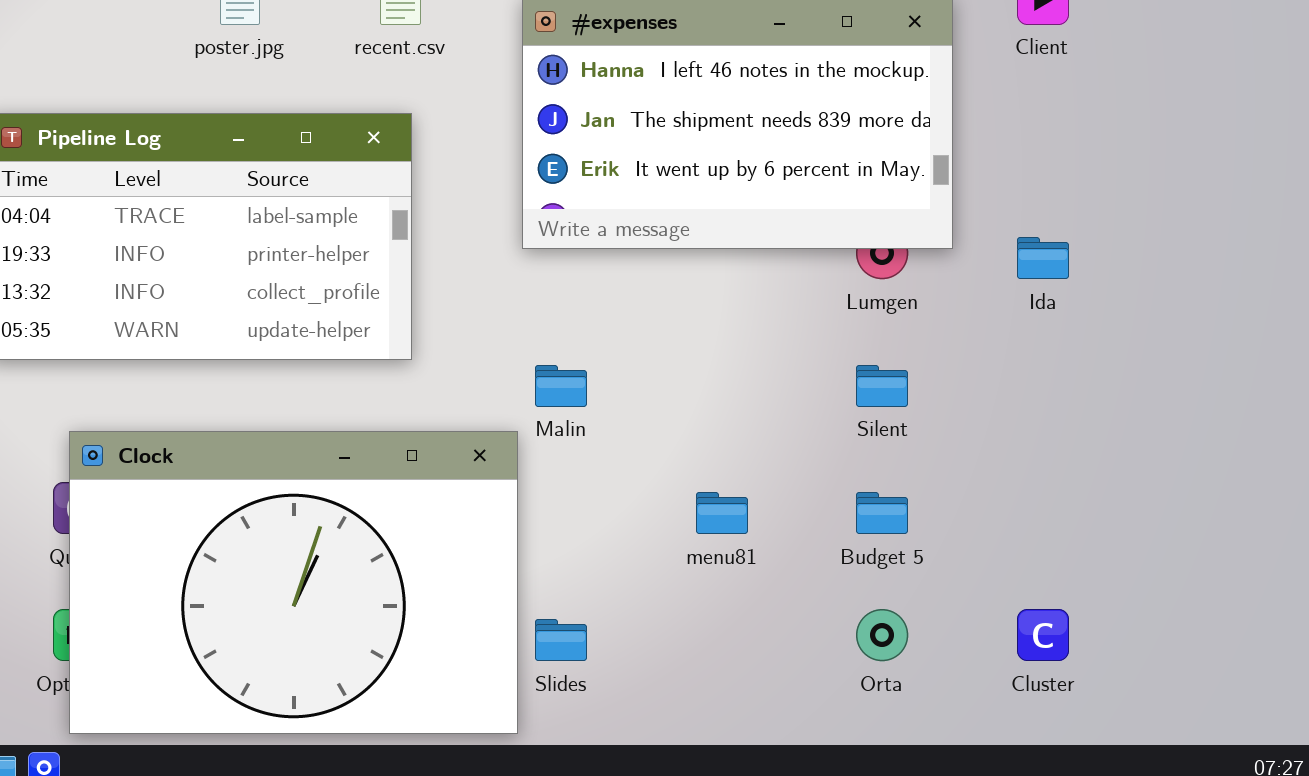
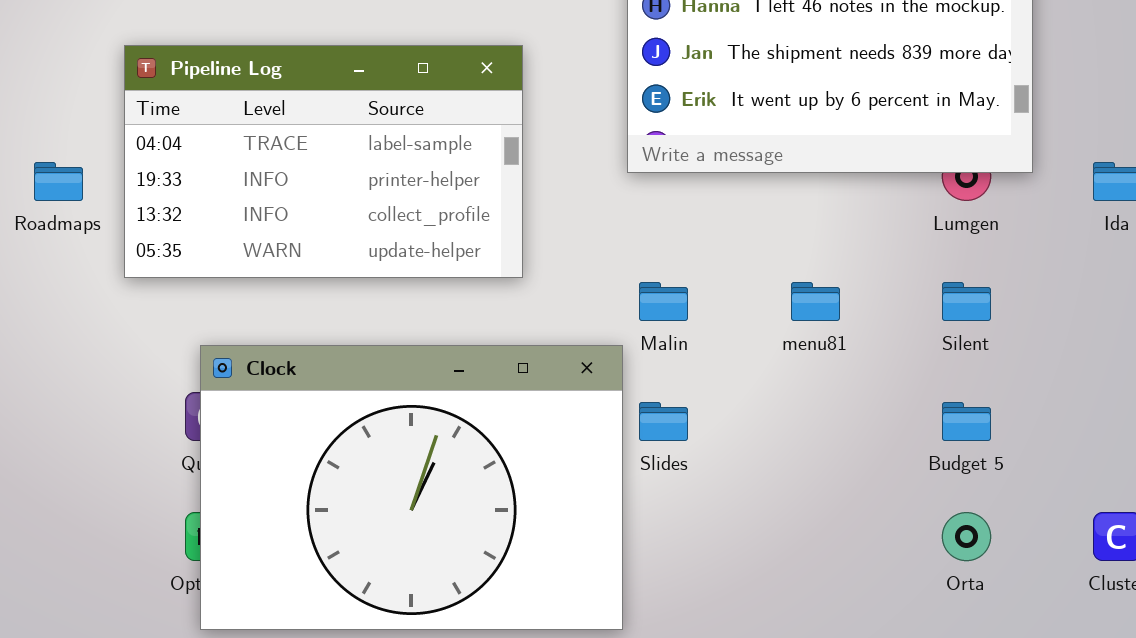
menu81: [696,492,748,534] -> [791,282,840,321], moved
Slides: [535,619,587,661] -> [639,402,688,441], moved

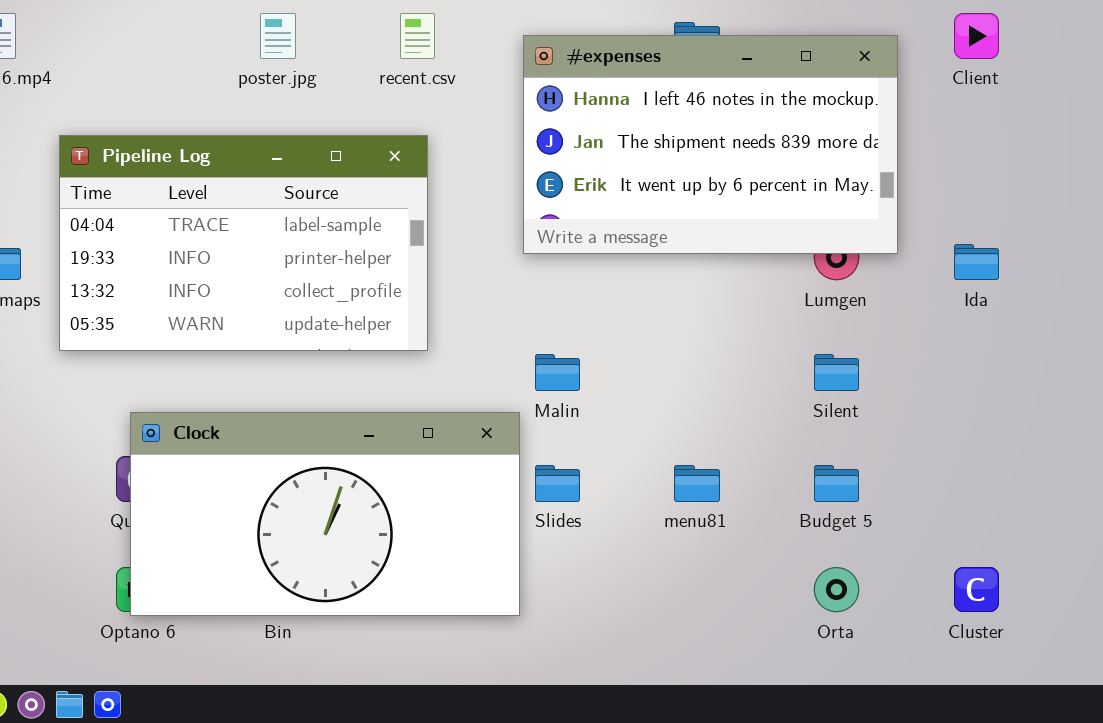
menu81: [791,282,840,321] -> [674,465,720,502], moved
Clock: [200,345,623,630] -> [130,412,520,616], resized

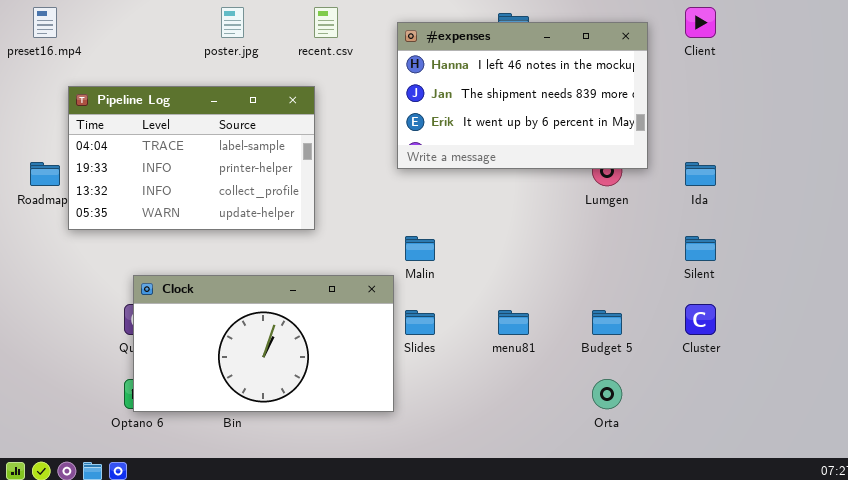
Pipeline Log: [59,135,428,351] -> [68,86,315,230], moved
Silent: [814,354,859,391] -> [685,236,716,261], moved
Cluster: [954,567,999,612] -> [685,304,716,335], moved

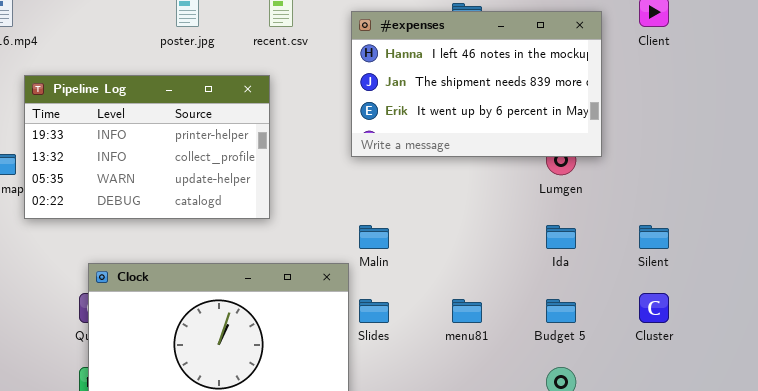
Pipeline Log: [68,86,315,230] -> [24,75,270,219], scrolled down 1 row
Ida: [685,162,716,186] -> [546,225,576,249], moved

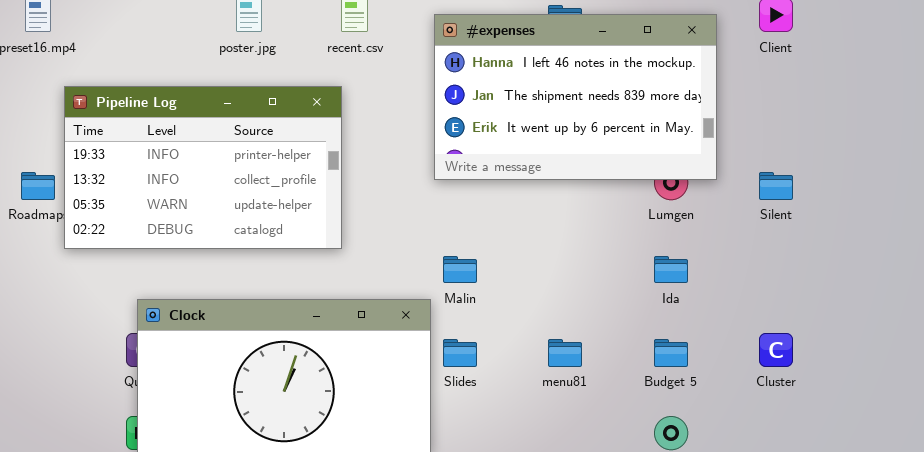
Silent: [639,225,669,249] -> [759,172,793,200], moved

